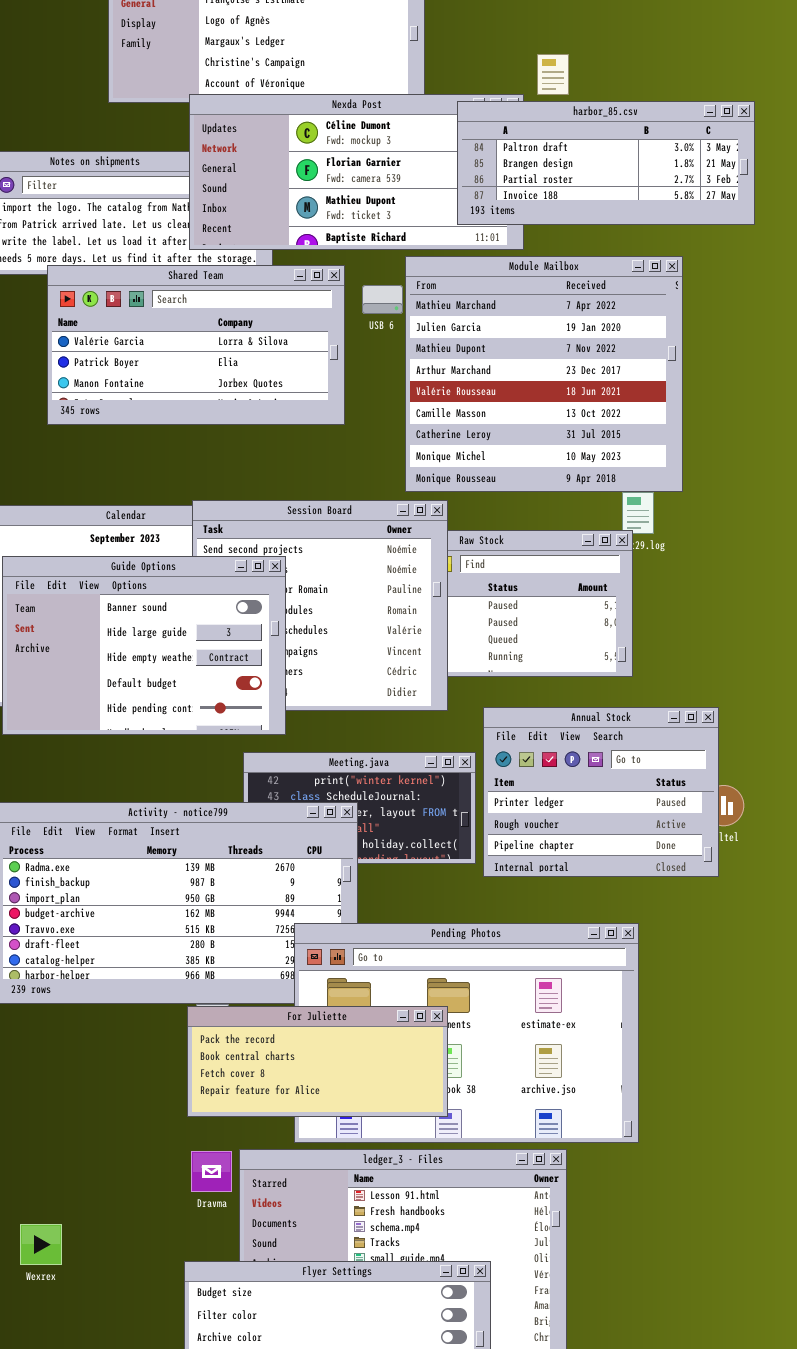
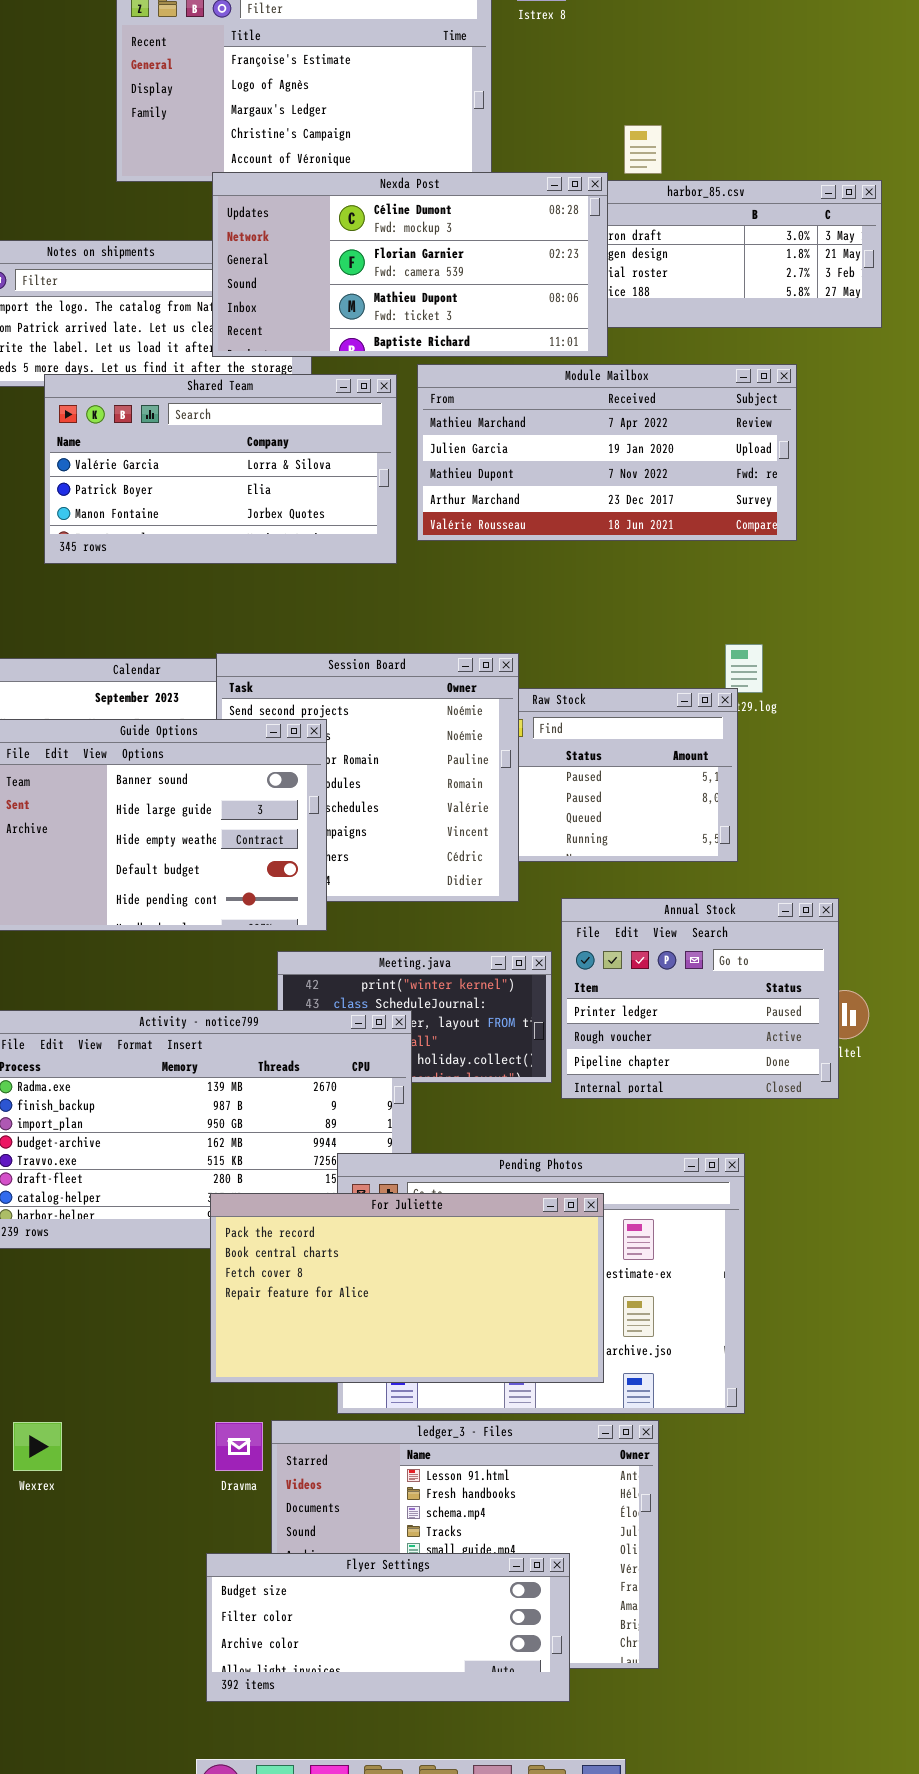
Nexda Post: [189,94,524,250] -> [212,172,608,357], raised
Module Mailbox: [405,256,683,492] -> [417,364,797,541], resized
For Juliette: [187,1006,448,1117] -> [210,1193,604,1383], resized
Wexrex: [20,1224,62,1265] -> [13,1422,62,1471], moved

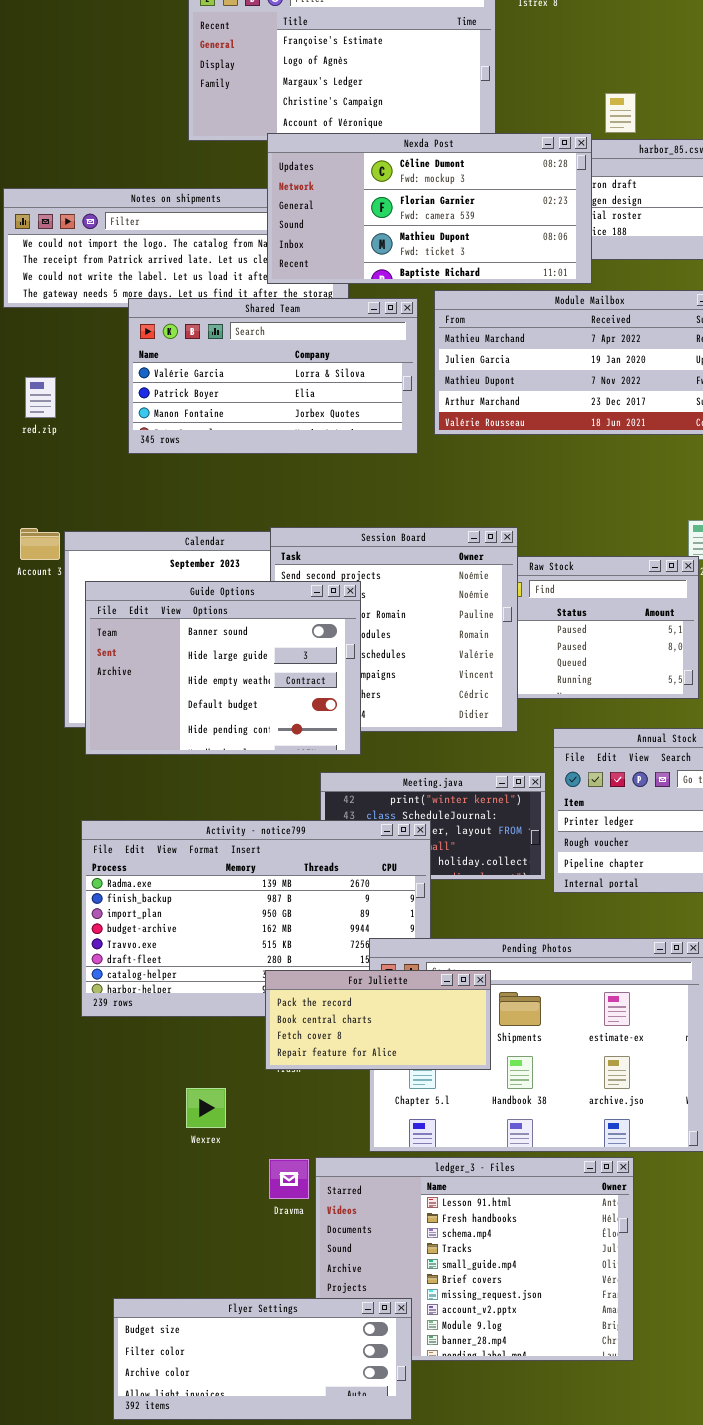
For Juliette: [210,1193,604,1383] -> [265,970,491,1070], resized
Wexrex: [13,1422,62,1471] -> [186,1088,226,1128], moved
Flyer Settings: [206,1553,570,1702] -> [113,1298,412,1420], moved

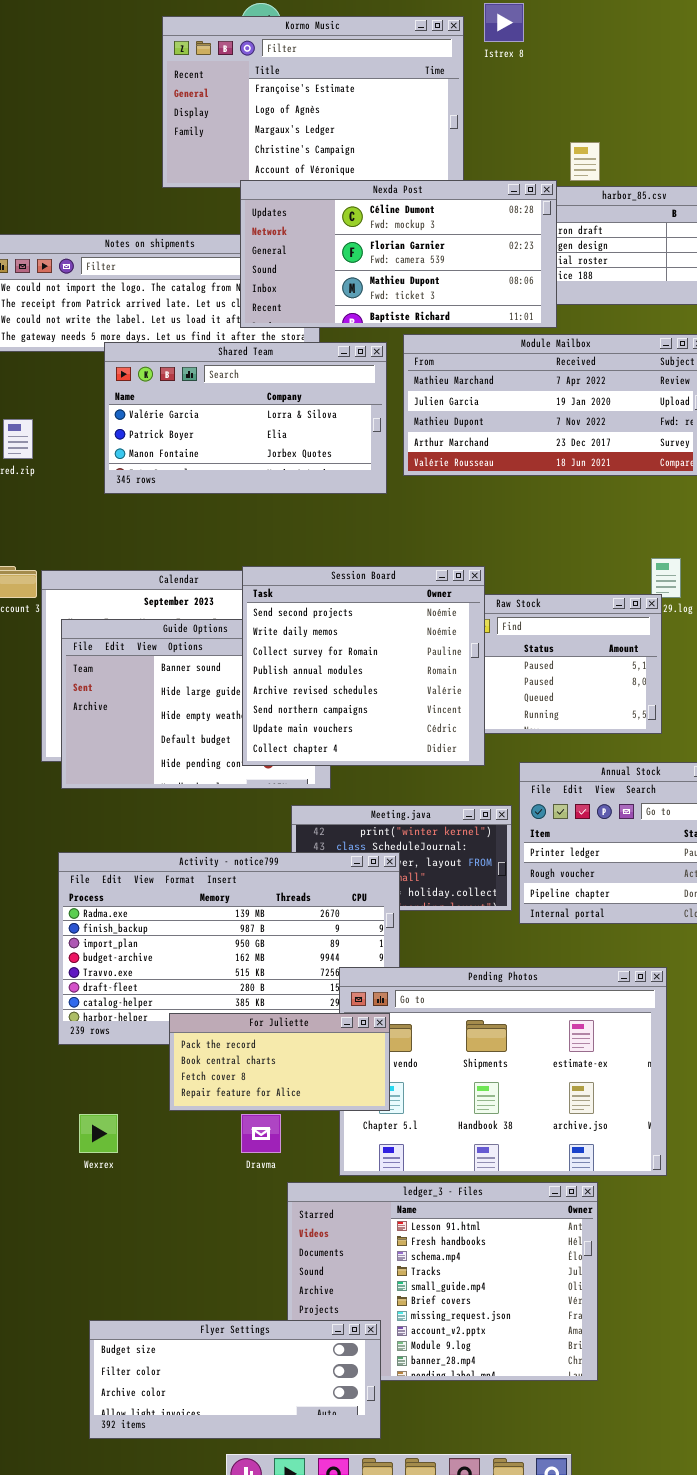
Session Board: [270,527,518,732] -> [242,566,485,766], raised
For Juliette: [265,970,491,1070] -> [169,1013,390,1111], moved
Wexrex: [186,1088,226,1128] -> [79,1114,118,1153], moved
Dravma: [269,1159,309,1199] -> [241,1114,281,1153], moved

